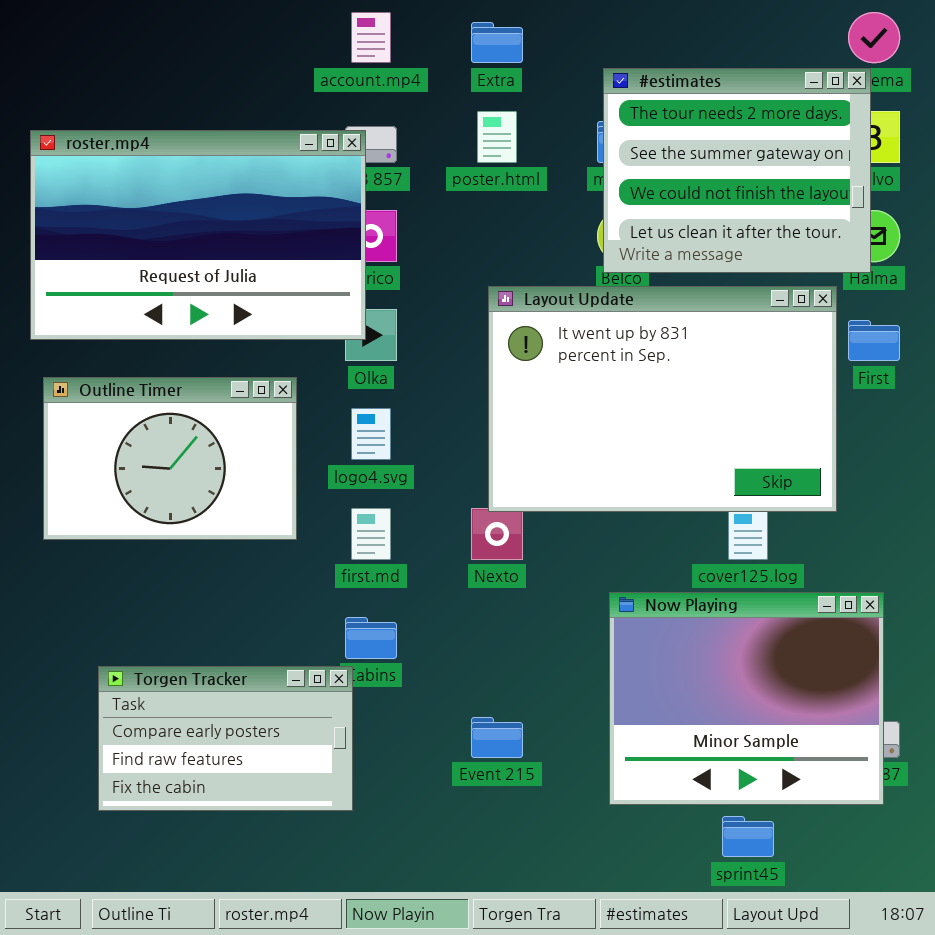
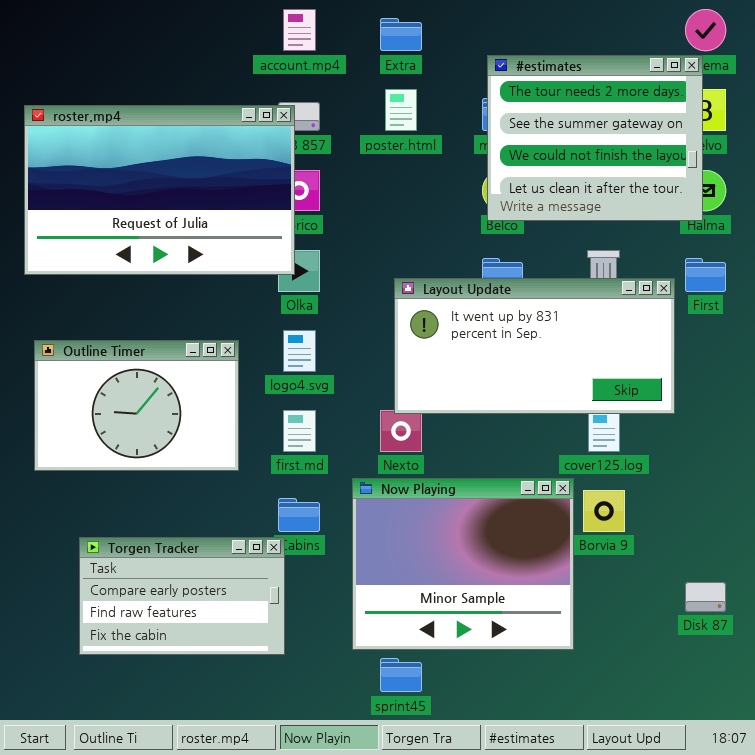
Layout Update: [488,286,837,512] -> [394,278,675,414], resized
Outline Timer: [43,377,297,540] -> [34,340,239,471], moved
Now Playing: [609,592,884,805] -> [352,478,574,650], moved
sprint45: [722,816,774,857] -> [380,658,422,692], moved

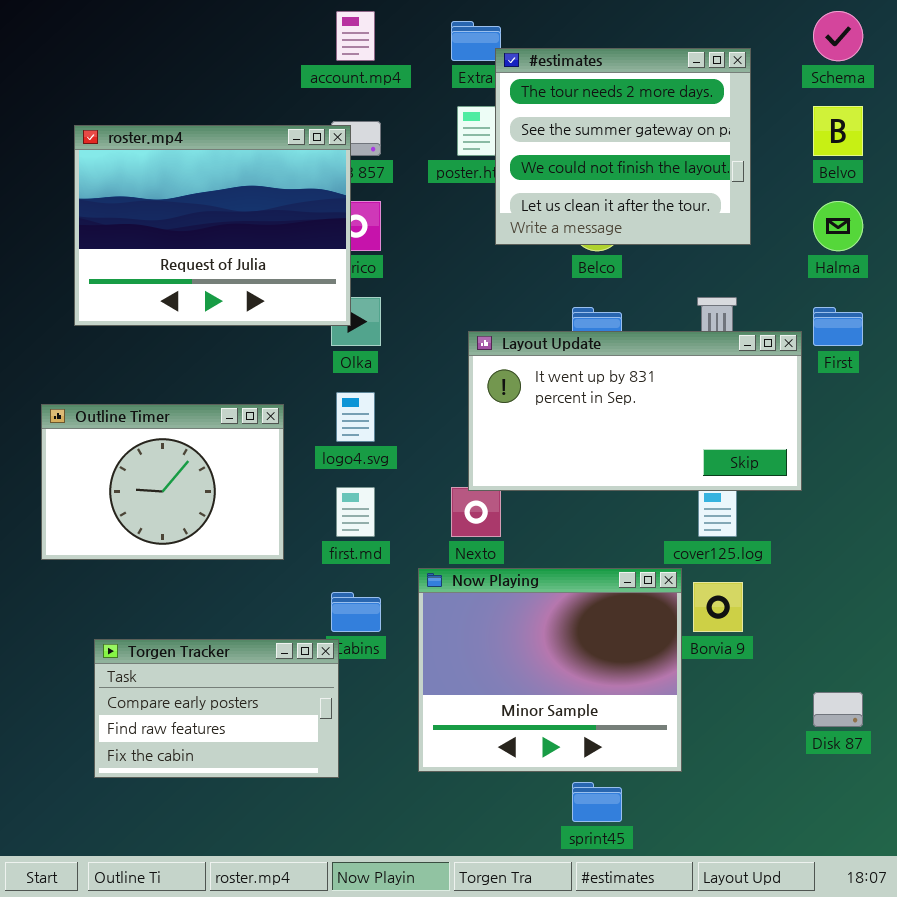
#estimates: [487,55,703,221] -> [495,48,751,245], moved
roster.mp4: [24,105,295,275] -> [74,125,351,326], resized
sprint45: [380,658,422,692] -> [572,782,622,822], moved

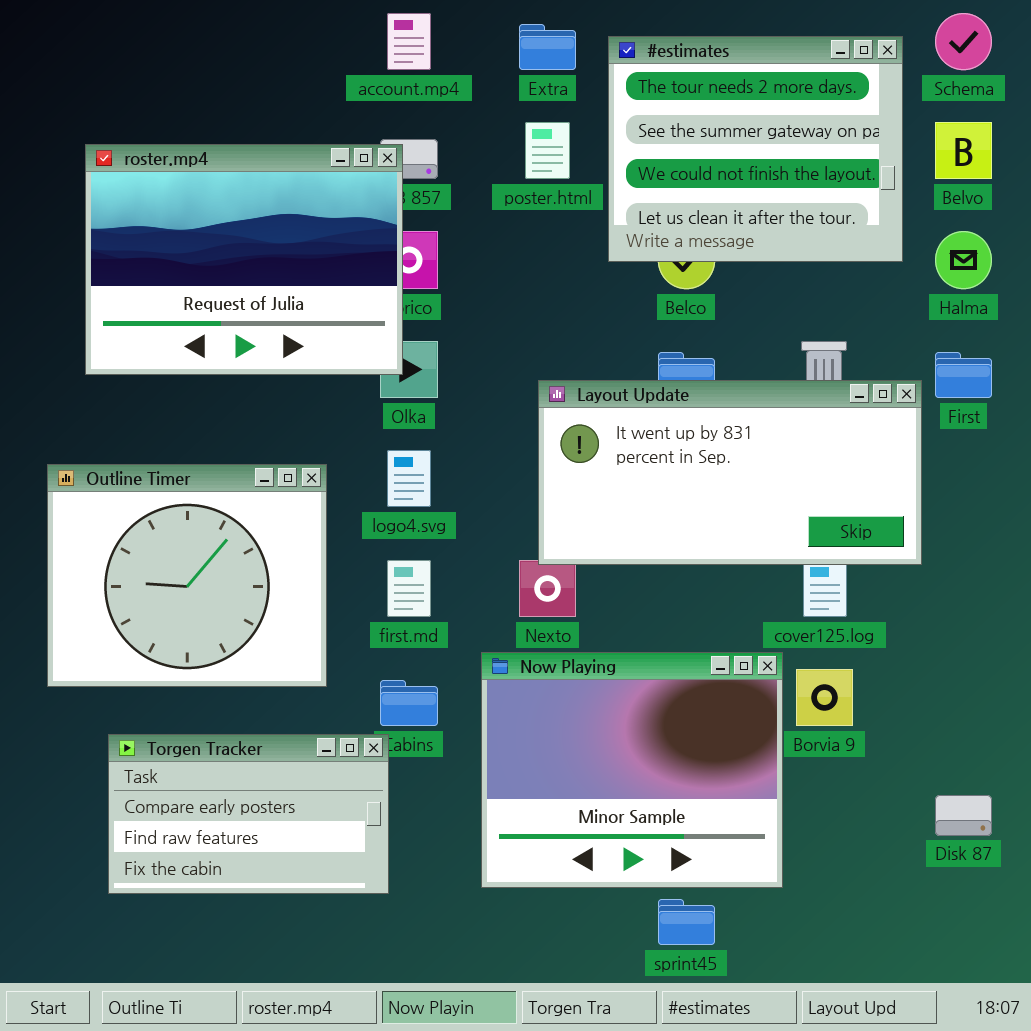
#estimates: [495,48,751,245] -> [608,36,903,262], moved
Outline Timer: [41,404,284,560] -> [47,464,327,687], resized

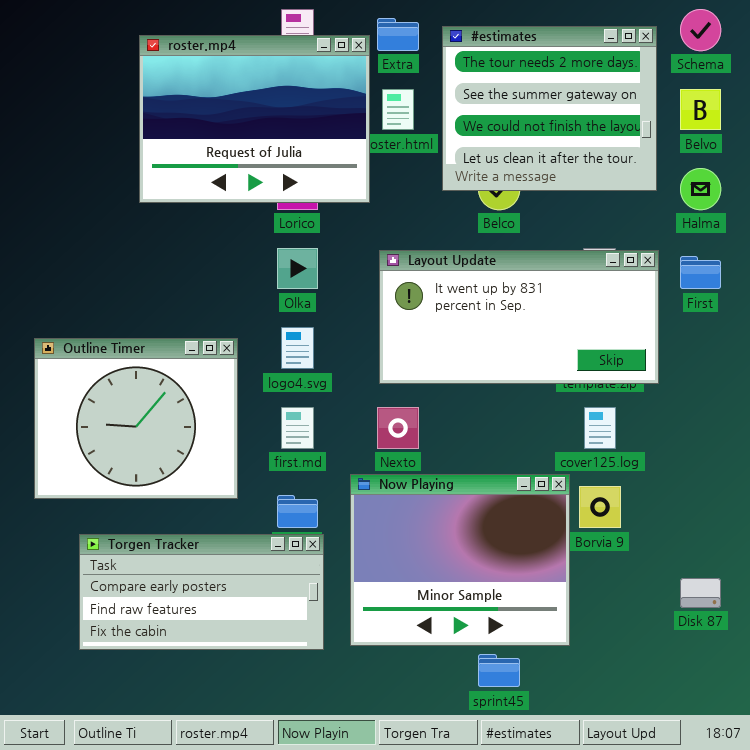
roster.mp4: [85,144,403,375] -> [139,35,370,203], moved
Layout Update: [538,380,922,565] -> [379,250,659,384], moved
Torgen Tracker: [108,734,389,894] -> [79,534,324,650], resized

